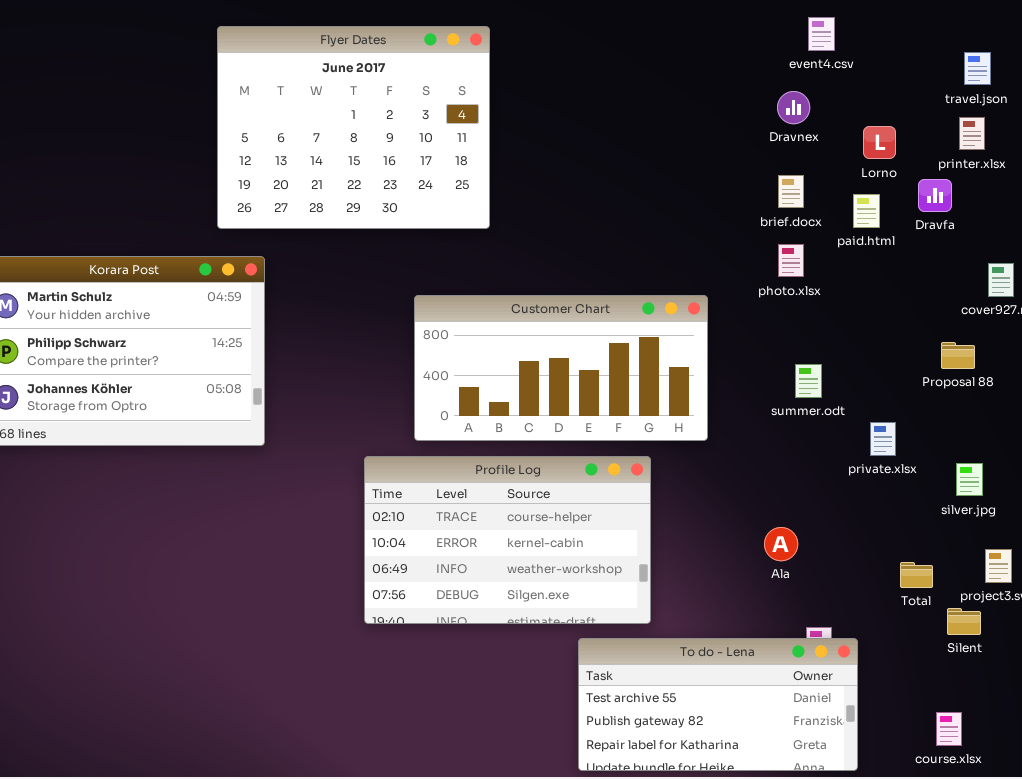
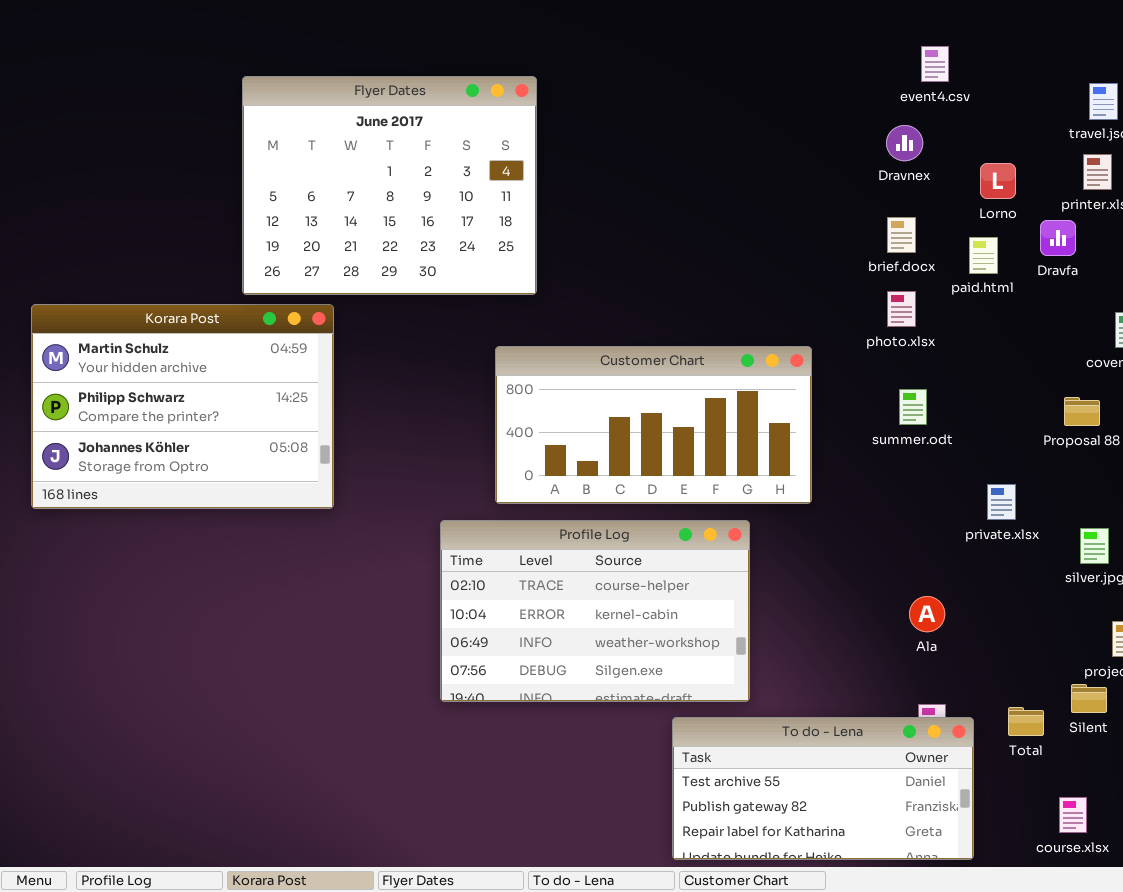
Flyer Dates: [217,26,490,229] -> [242,76,537,295], moved
summer.odt: [795,364,822,398] -> [899,389,927,425], moved
Ala: [764,527,798,561] -> [909,596,945,632], moved
Total: [900,562,933,588] -> [1008,707,1044,736], moved

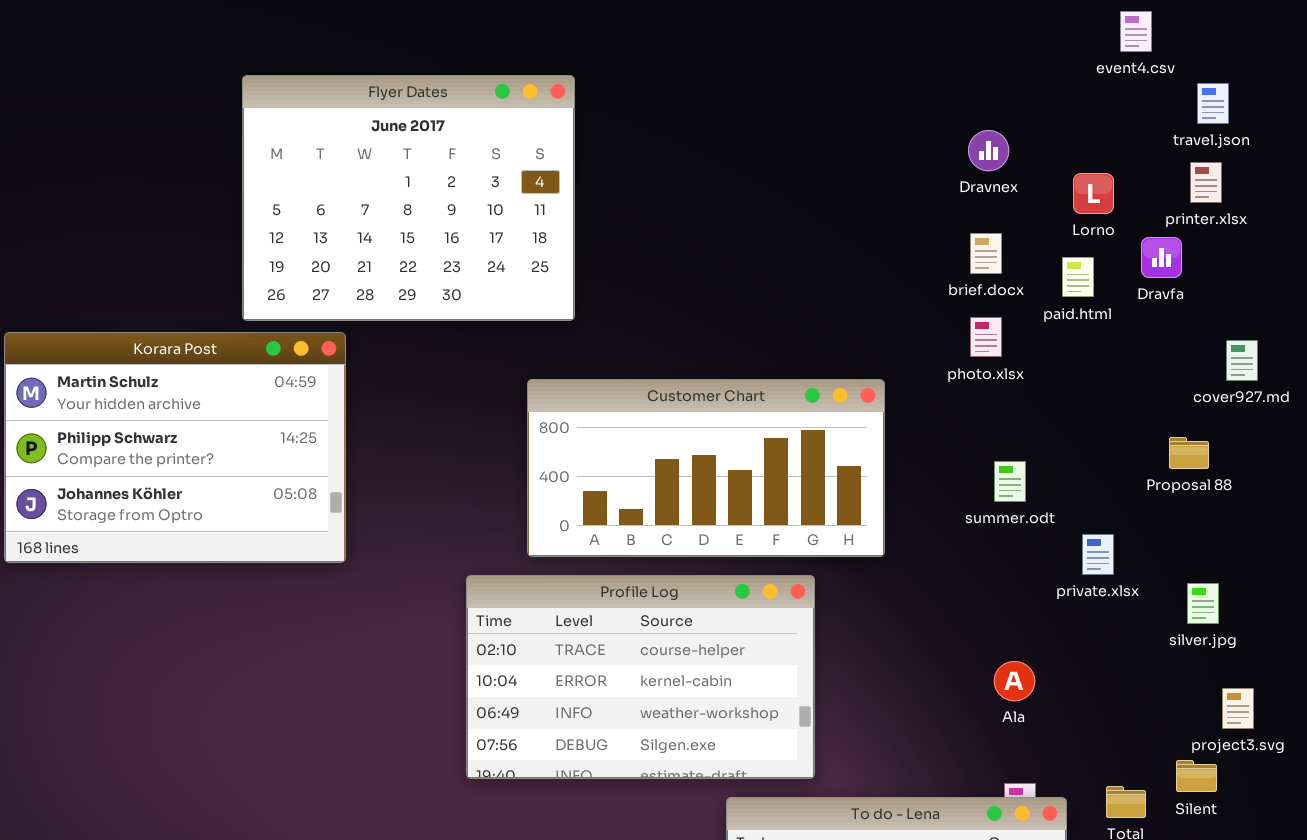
event4.csv: [921,46,949,82] -> [1120,11,1152,52], moved
summer.odt: [899,389,927,425] -> [994,461,1026,502], moved

